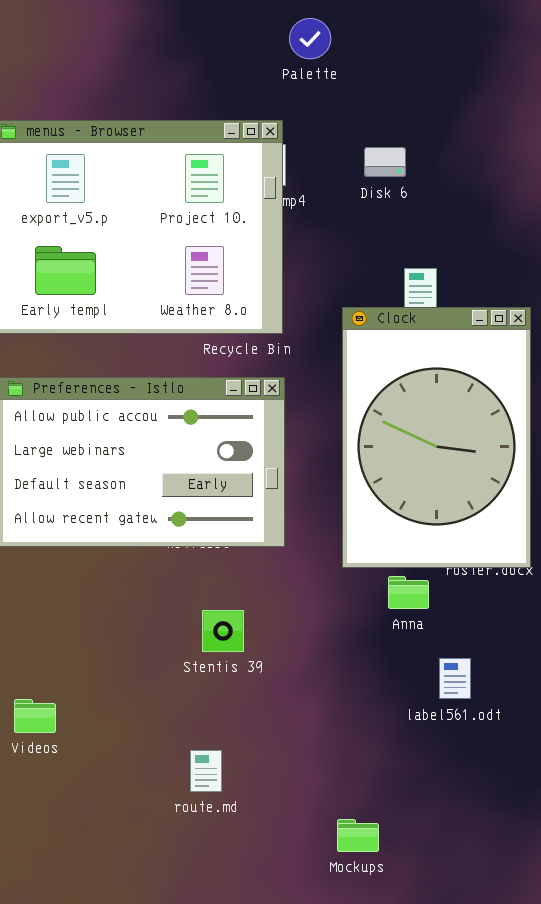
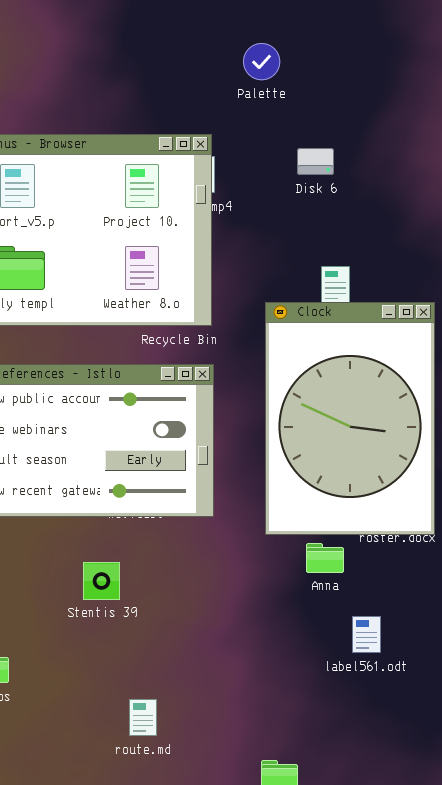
Palette: [289,18,331,59] -> [243,43,280,80], moved
Disk 6: [364,147,406,177] -> [297,148,334,175], moved
Stentis 39: [202,610,244,652] -> [83,562,120,600], moved

